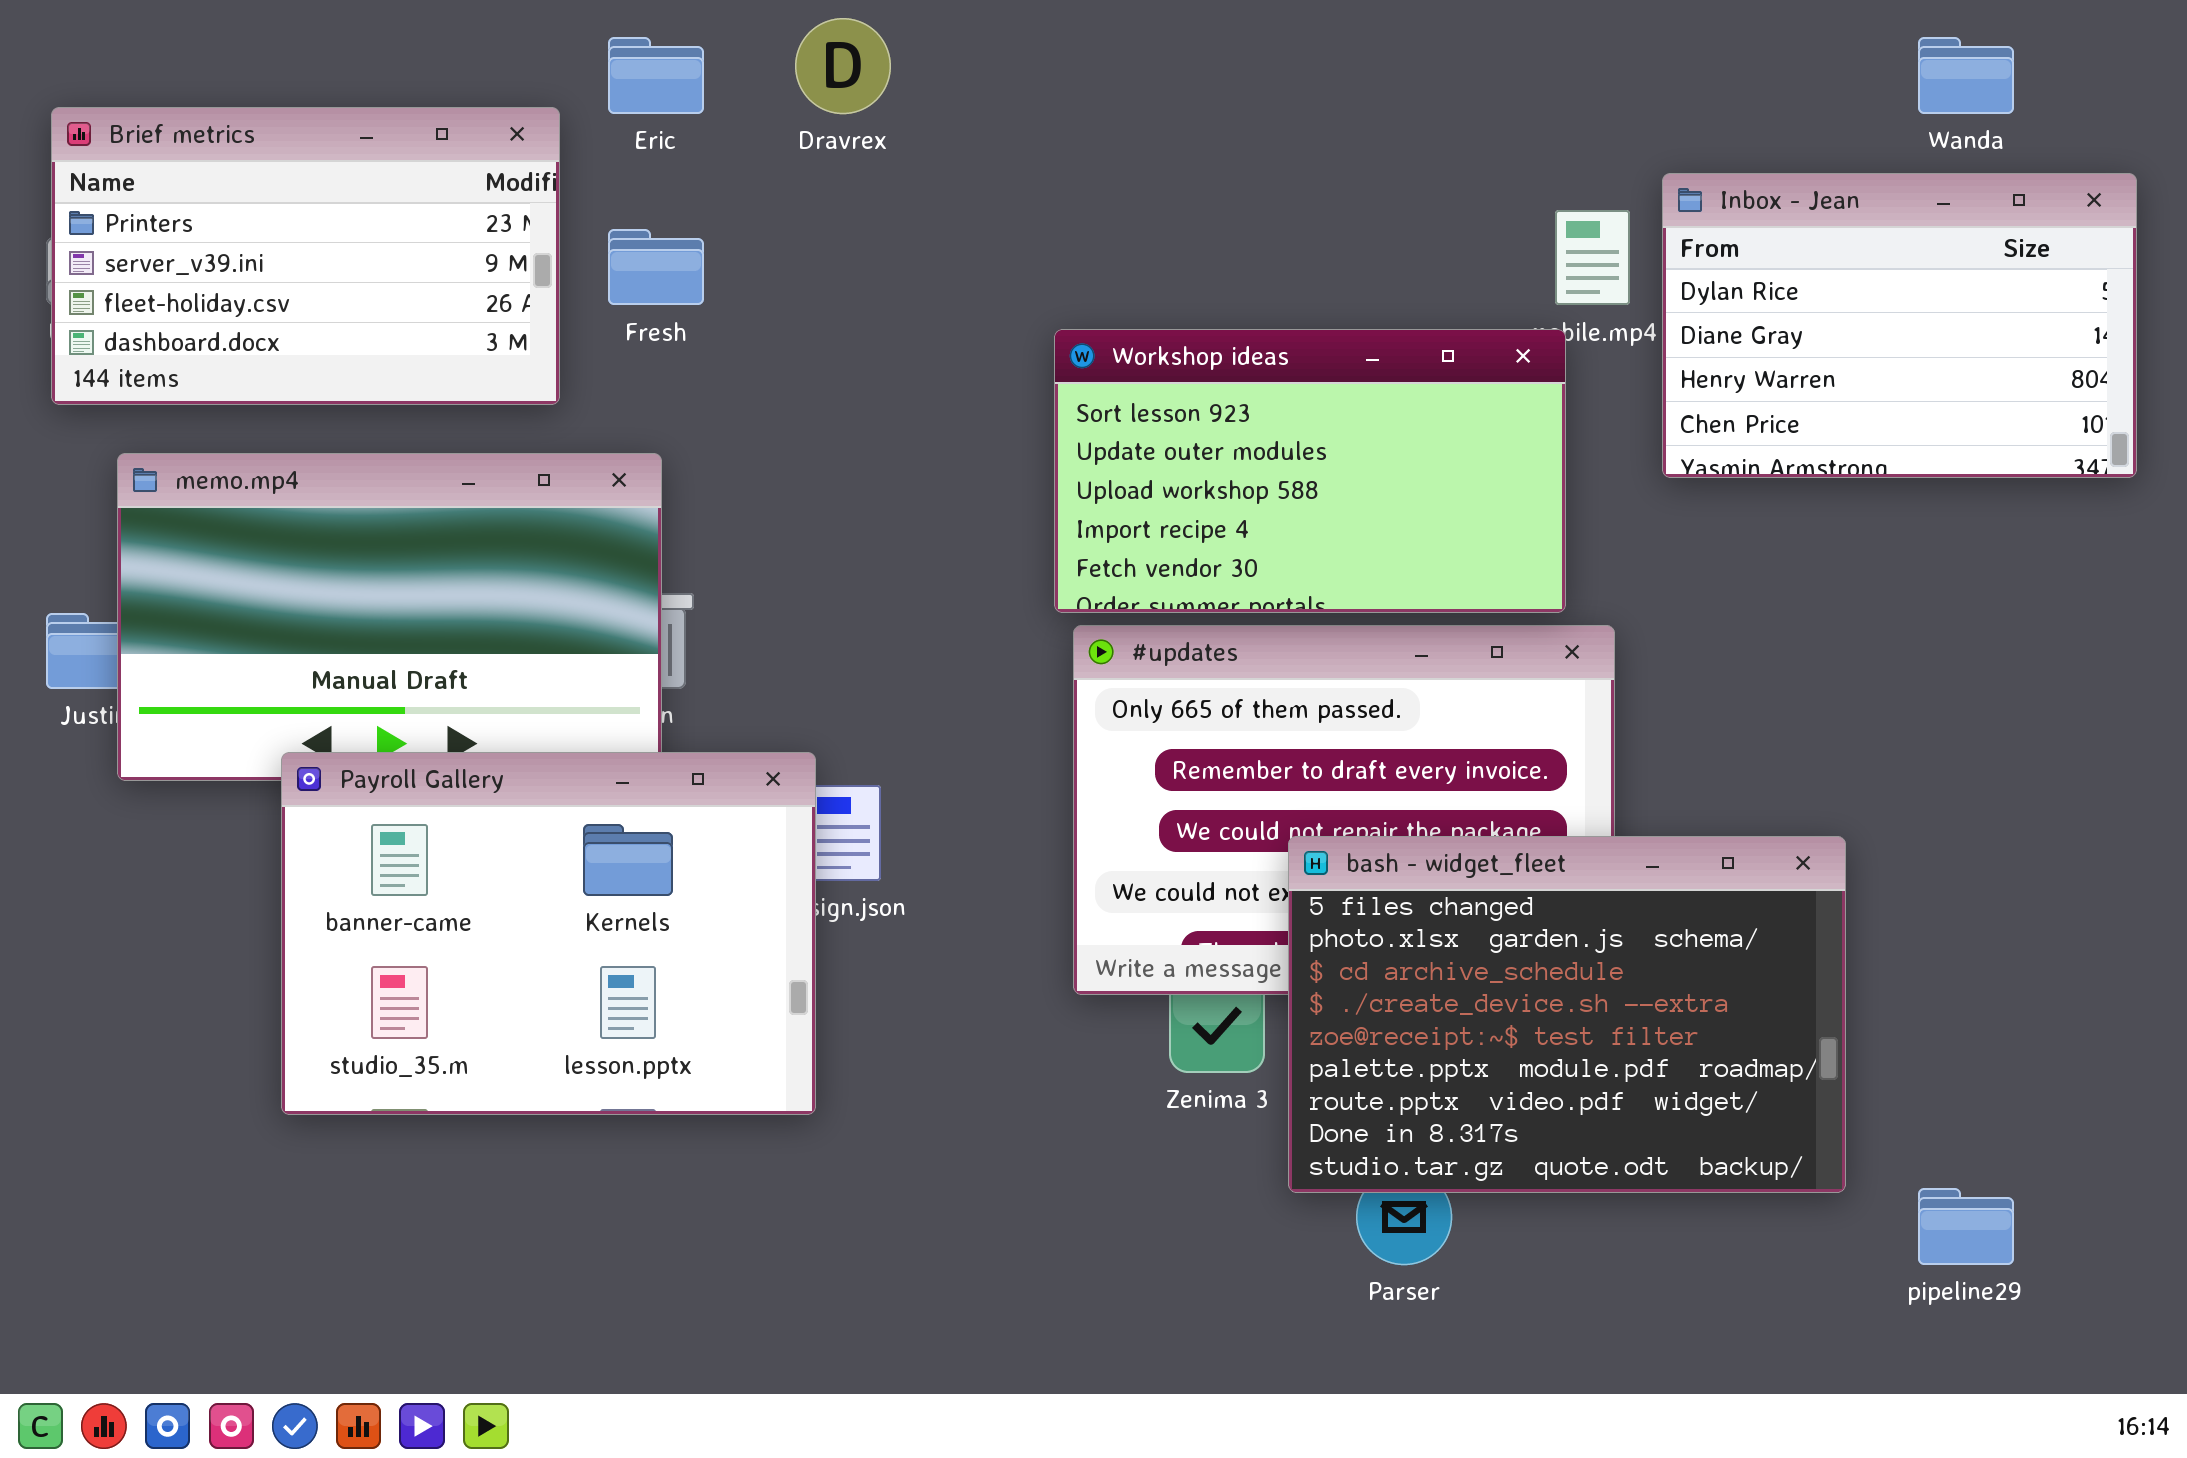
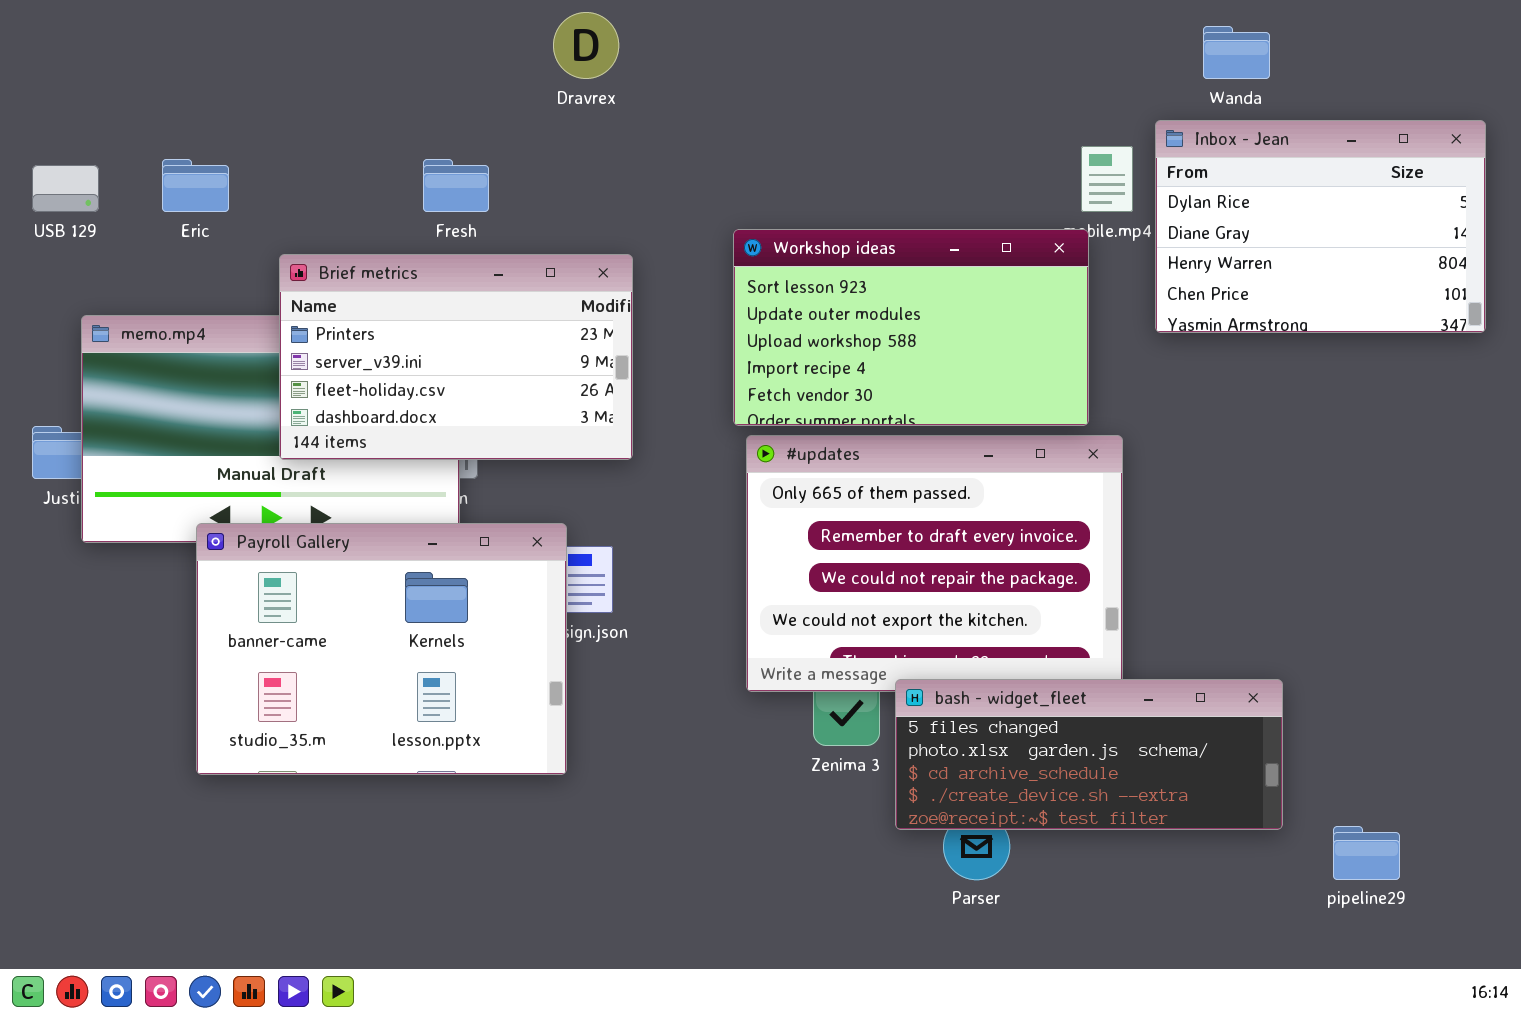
Eric: [608,37,704,114] -> [162,159,229,212], moved
Wanda: [1918,37,2014,114] -> [1203,26,1270,79], moved
Brief metrics: [51,107,560,405] -> [279,254,633,460], moved
bash - widget_fleet: [1288,836,1846,1193] -> [895,679,1283,830], resized

